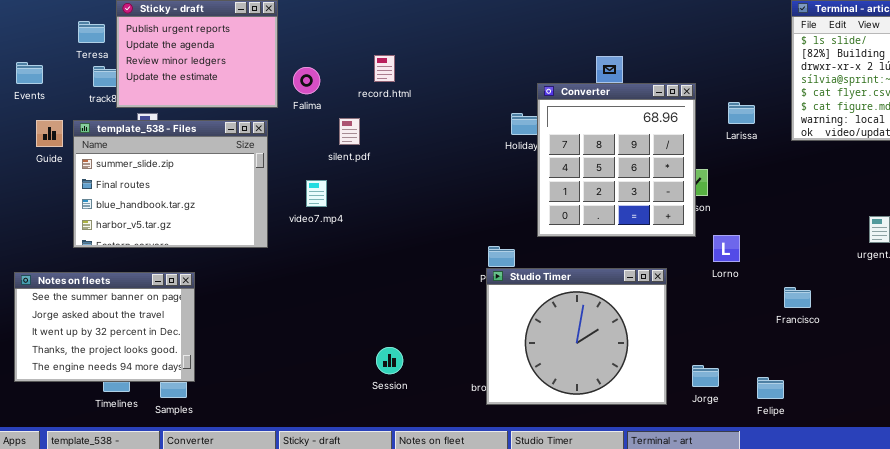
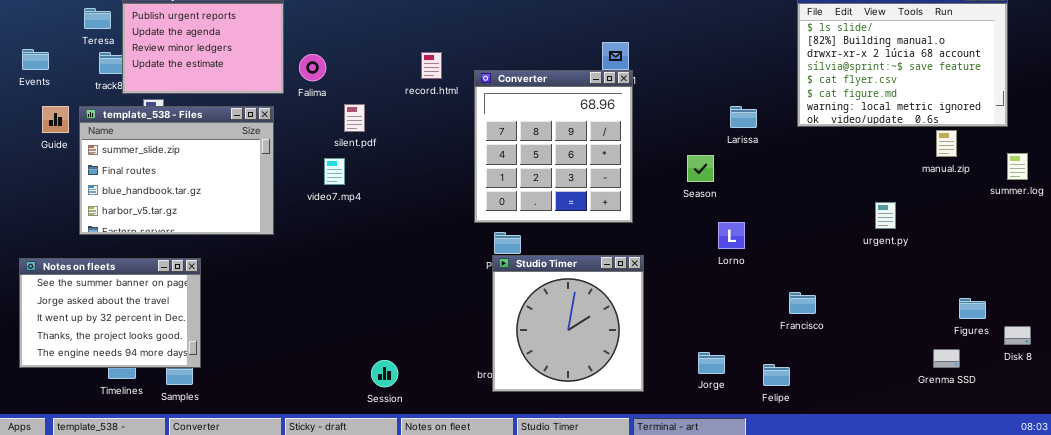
record.html: [374,55,395,82] -> [421,52,442,79], moved
Converter: [537,83,696,237] -> [474,70,633,223], moved
Larissa: [728,102,755,124] -> [730,106,757,128], moved
video7.mp4: [306,180,327,207] -> [324,158,345,185], moved
Studio Timer: [486,268,667,405] -> [492,255,644,392], resized
Francisco: [784,287,811,308] -> [789,292,816,314], moved
Session: [376,347,403,374] -> [371,360,398,387], moved

